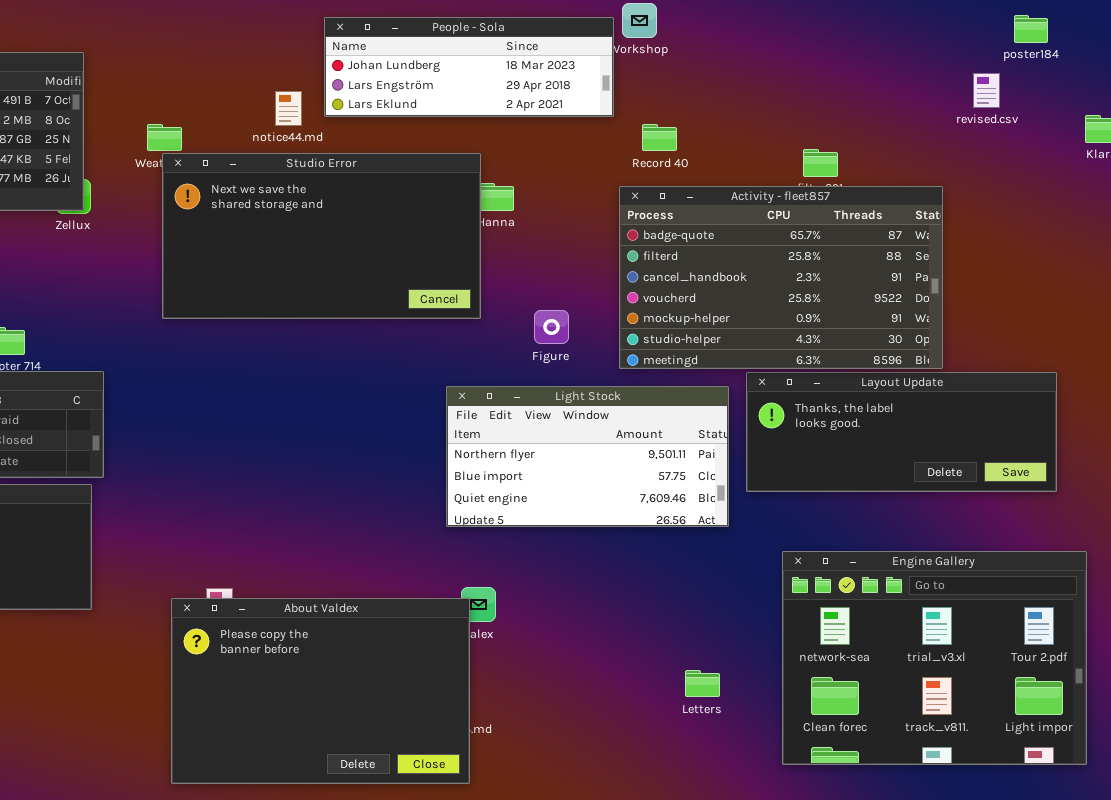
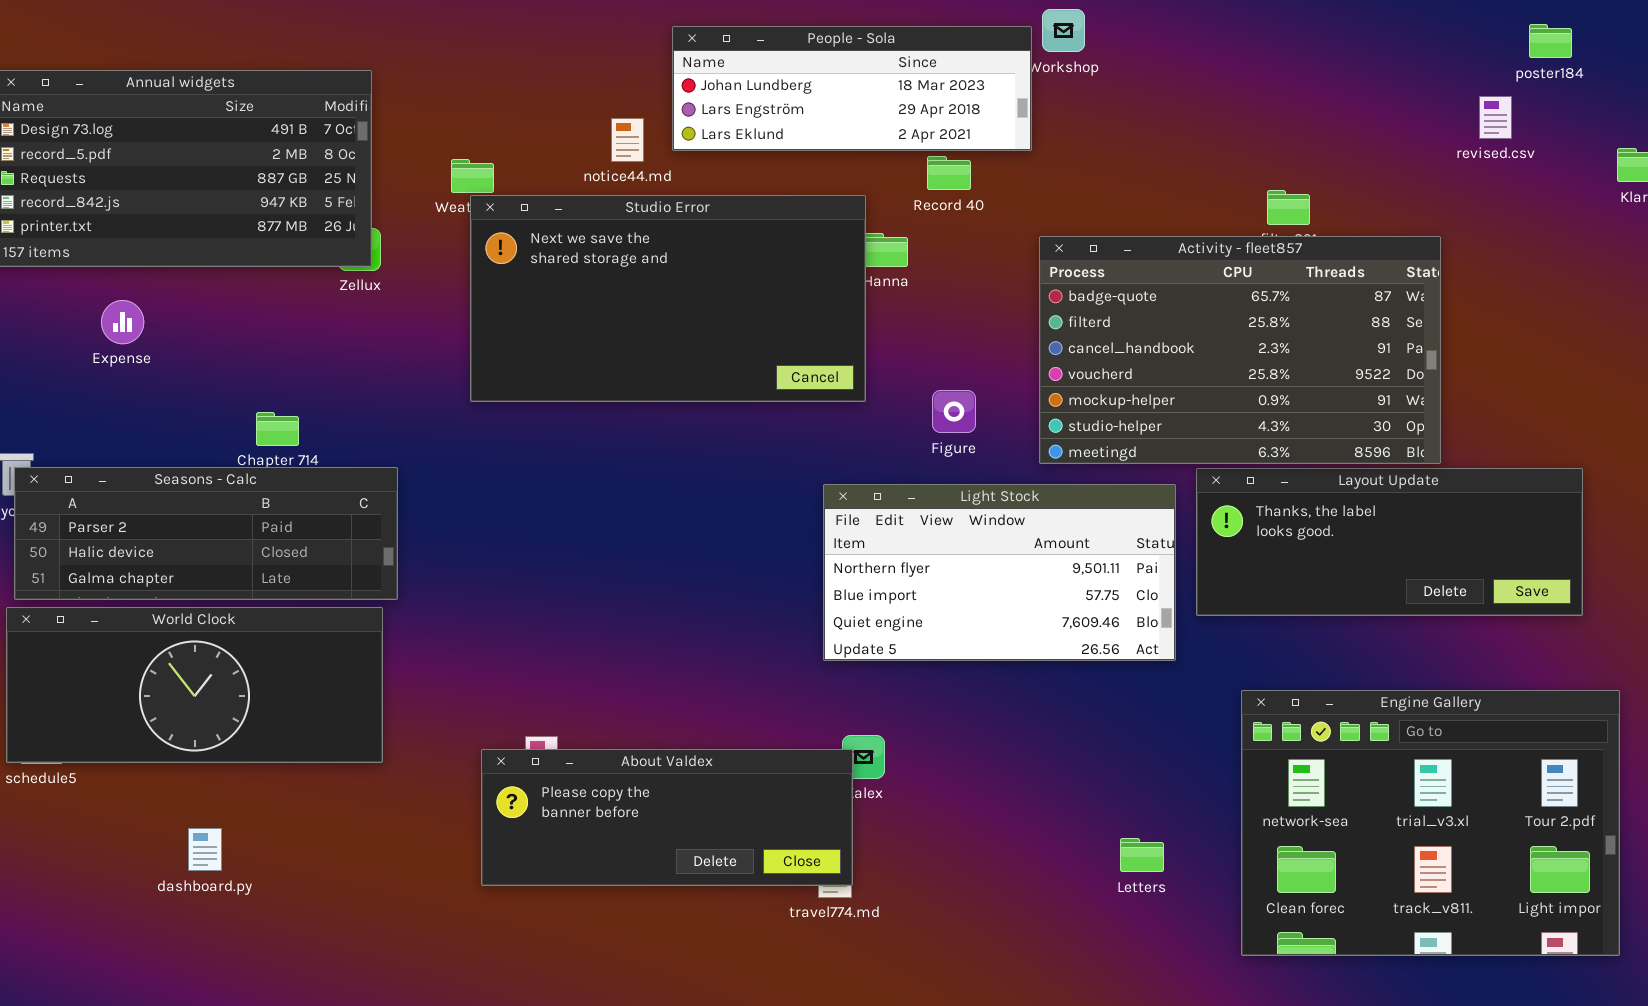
Record 40: [642,124,677,151] -> [927,156,971,190], moved
About Valdex: [171,598,470,784] -> [481,749,853,886], resized

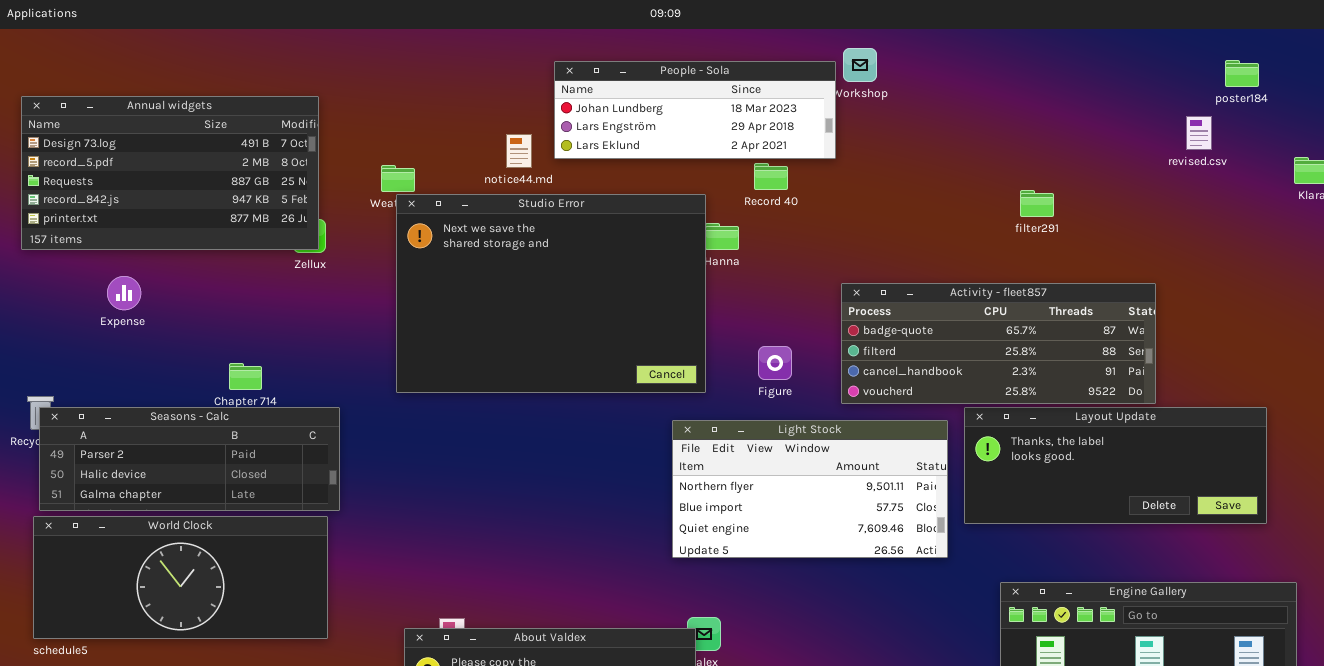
Studio Error: [470,195,866,402] -> [396,194,706,393], resized
Activity - fleet857: [1039,236,1441,464] -> [841,283,1156,404], resized

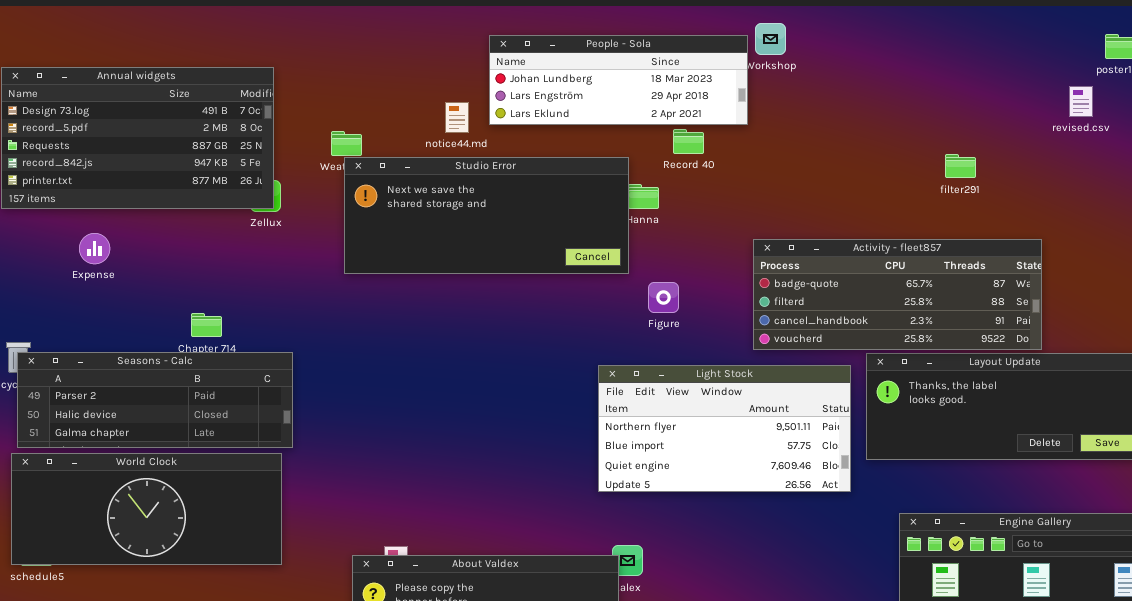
filter291: [1020,190,1054,217] -> [945,154,976,178], moved
Studio Error: [396,194,706,393] -> [344,157,629,274], resized
Figure: [758,346,792,380] -> [648,282,679,313], moved

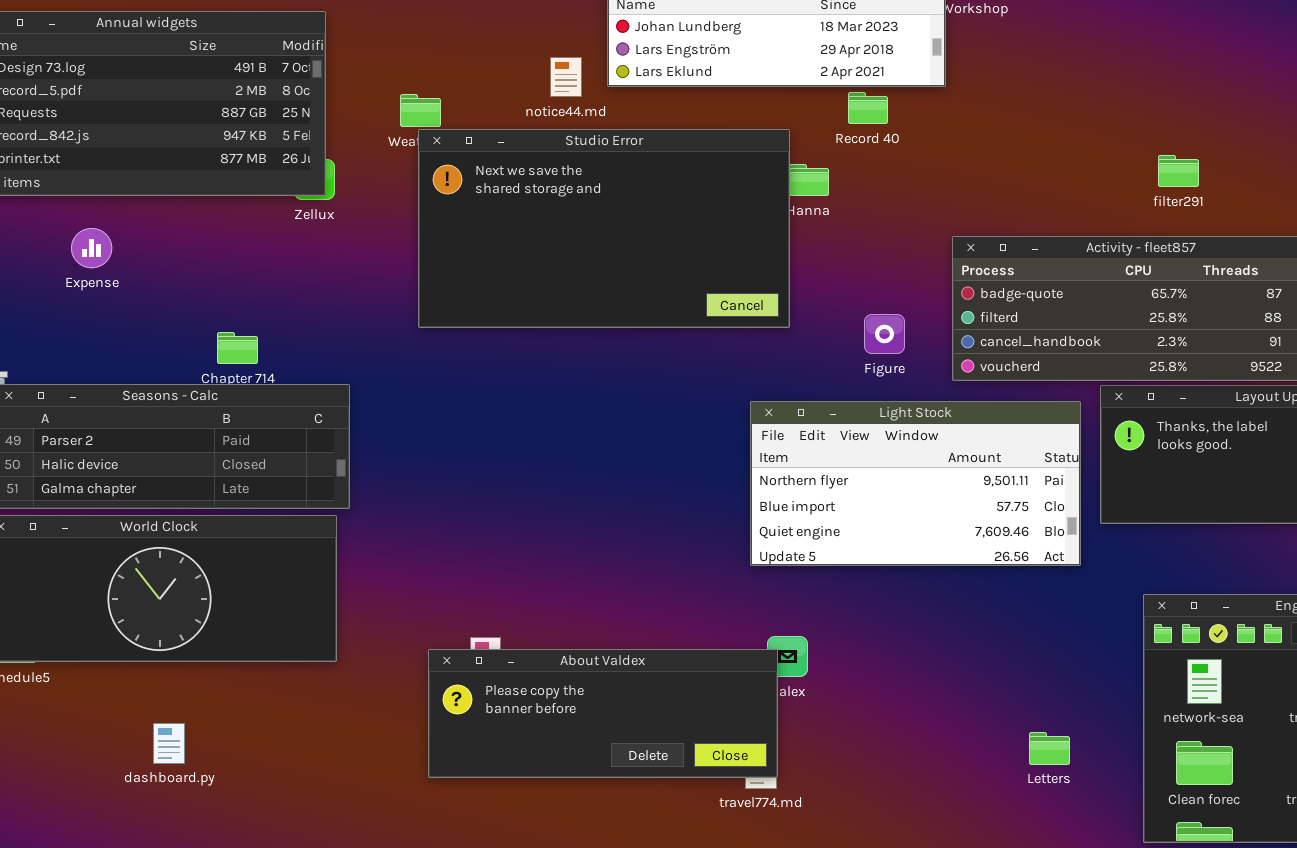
filter291: [945,154,976,178] -> [1158,155,1199,187], moved
Studio Error: [344,157,629,274] -> [418,129,790,328], resized
Figure: [648,282,679,313] -> [864,314,905,354], moved

